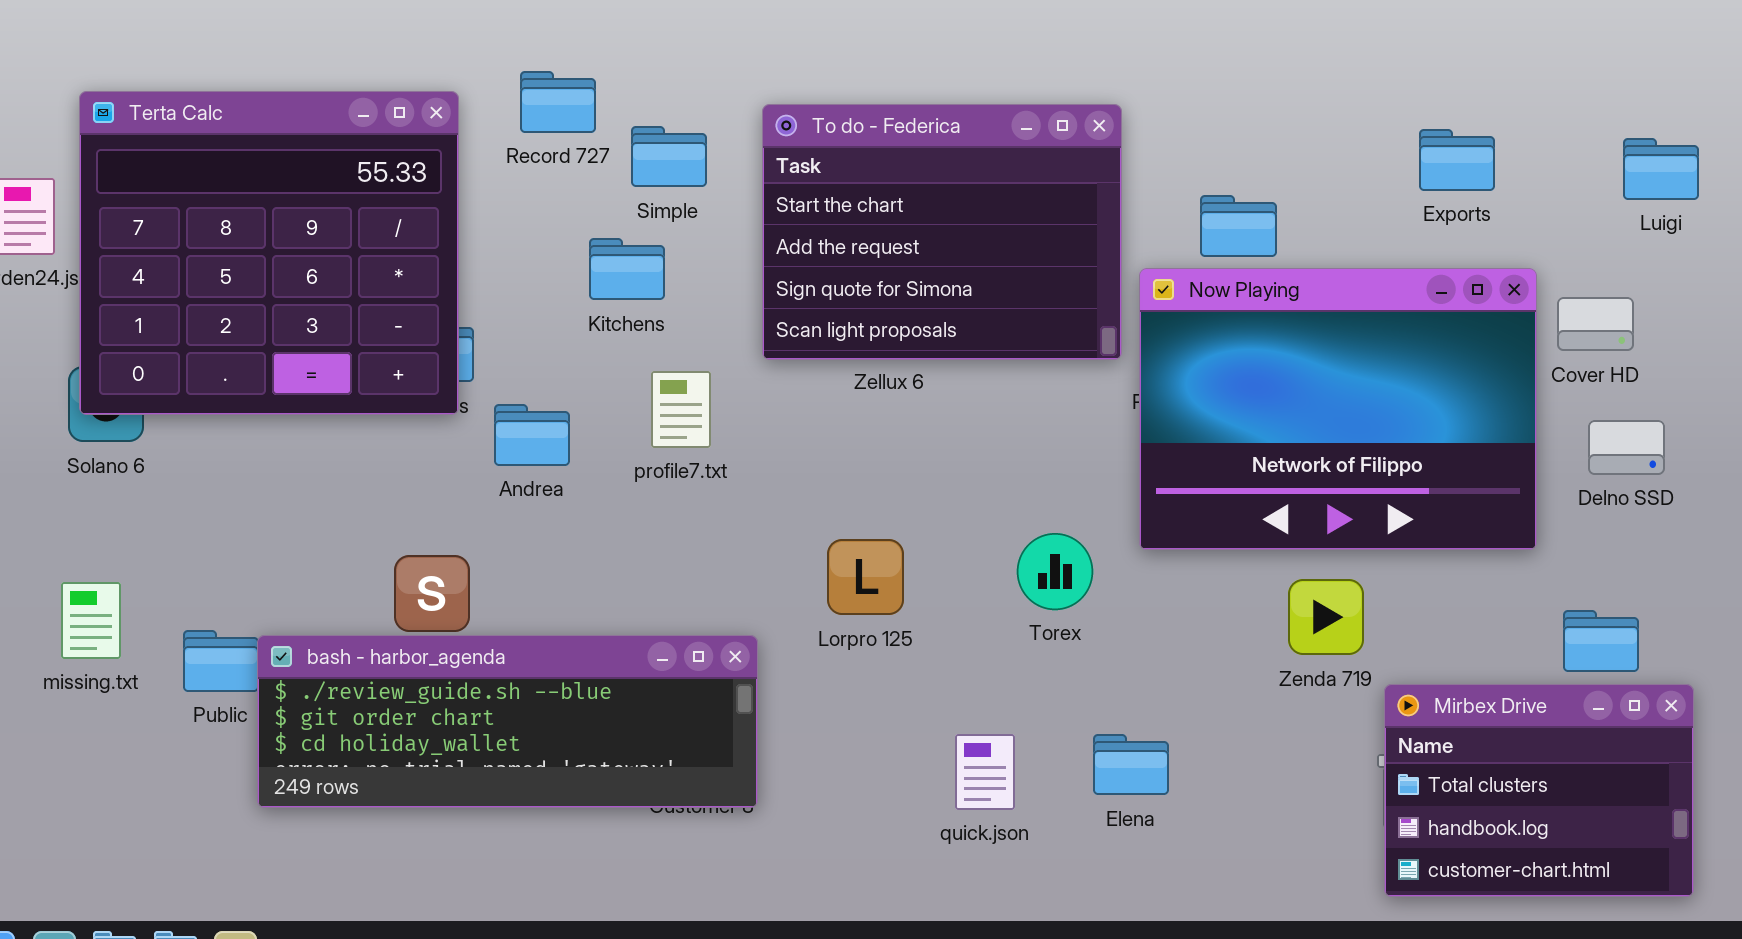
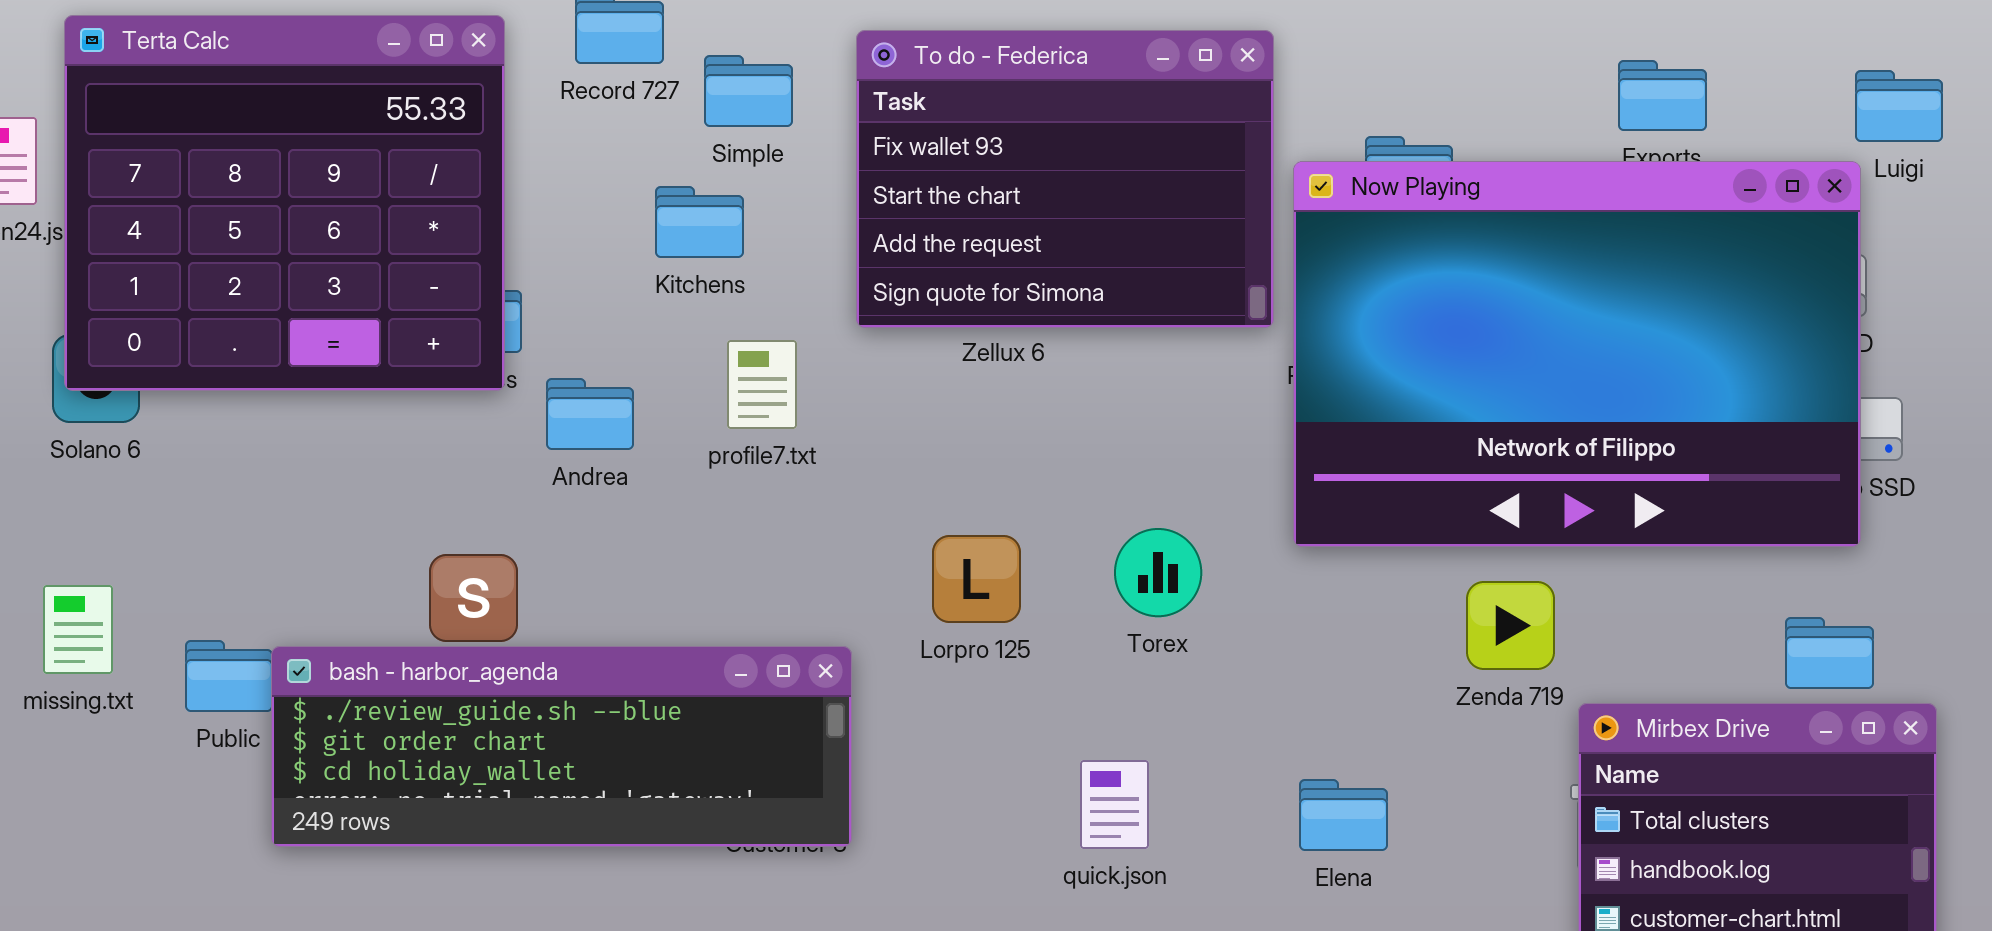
To do - Federica: [762,104,1122,360] -> [856,30,1274,328], scrolled up 1 row
Now Playing: [1139,268,1537,550] -> [1293,161,1861,547], resized
Torex: [1017,533,1093,610] -> [1114,528,1202,617], moved
Elena: [1093,734,1169,795] -> [1299,779,1388,851], moved

